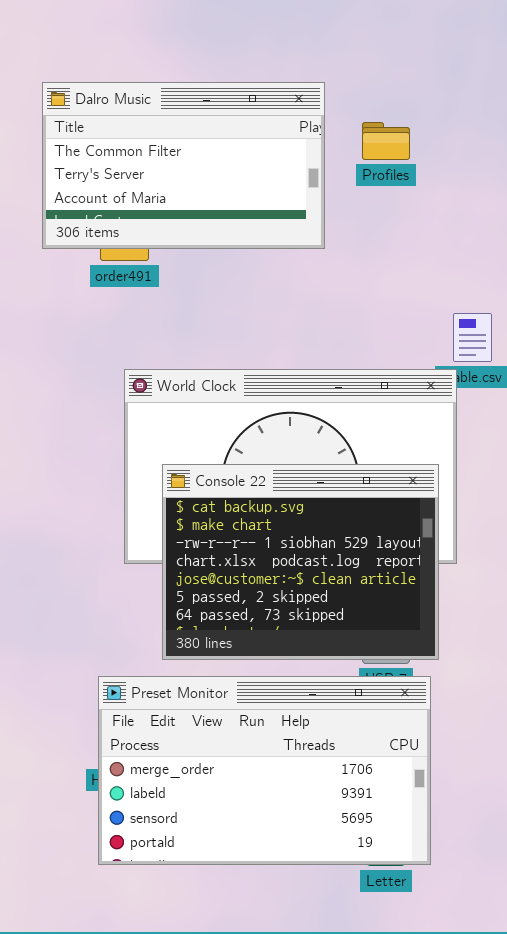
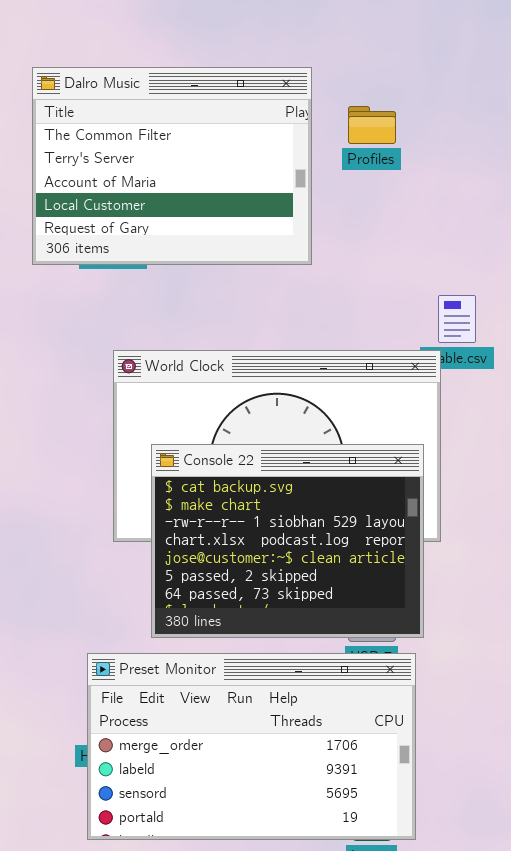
Dalro Music: [42,82,325,249] -> [32,67,312,265], resized

